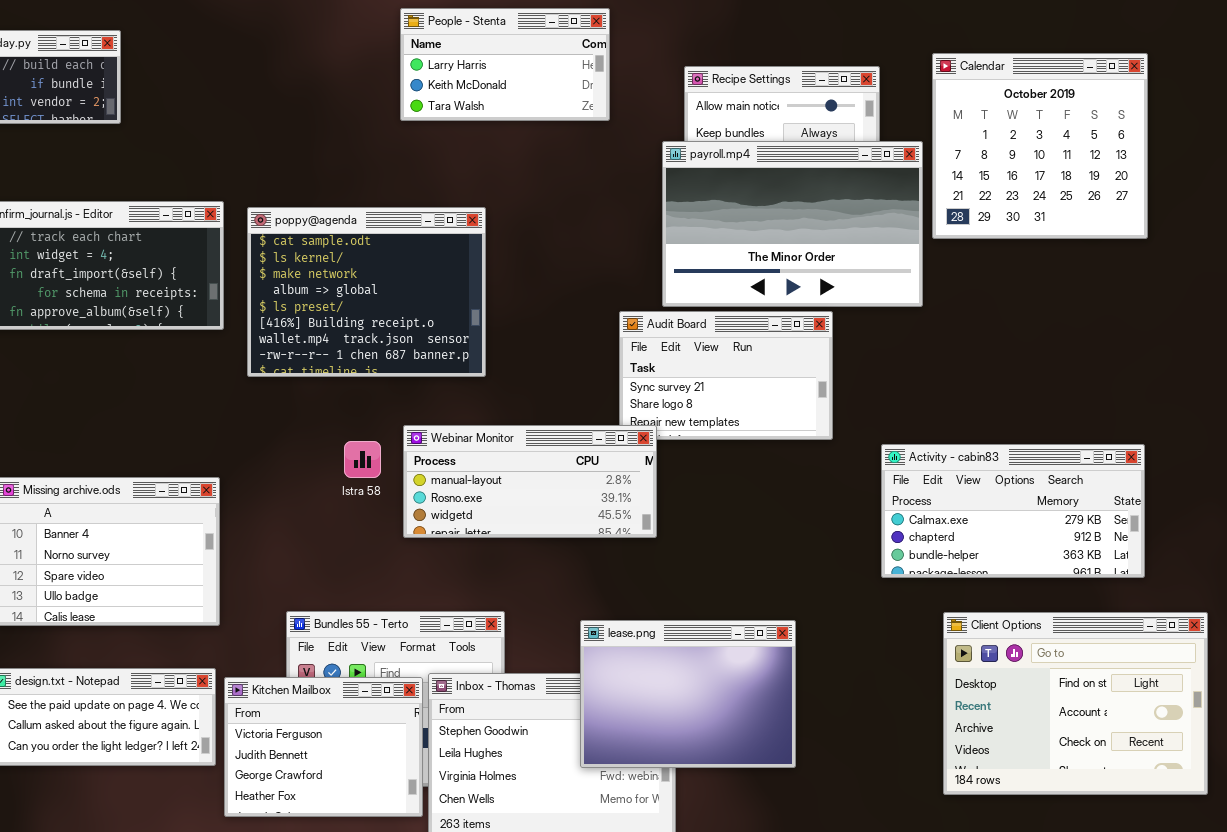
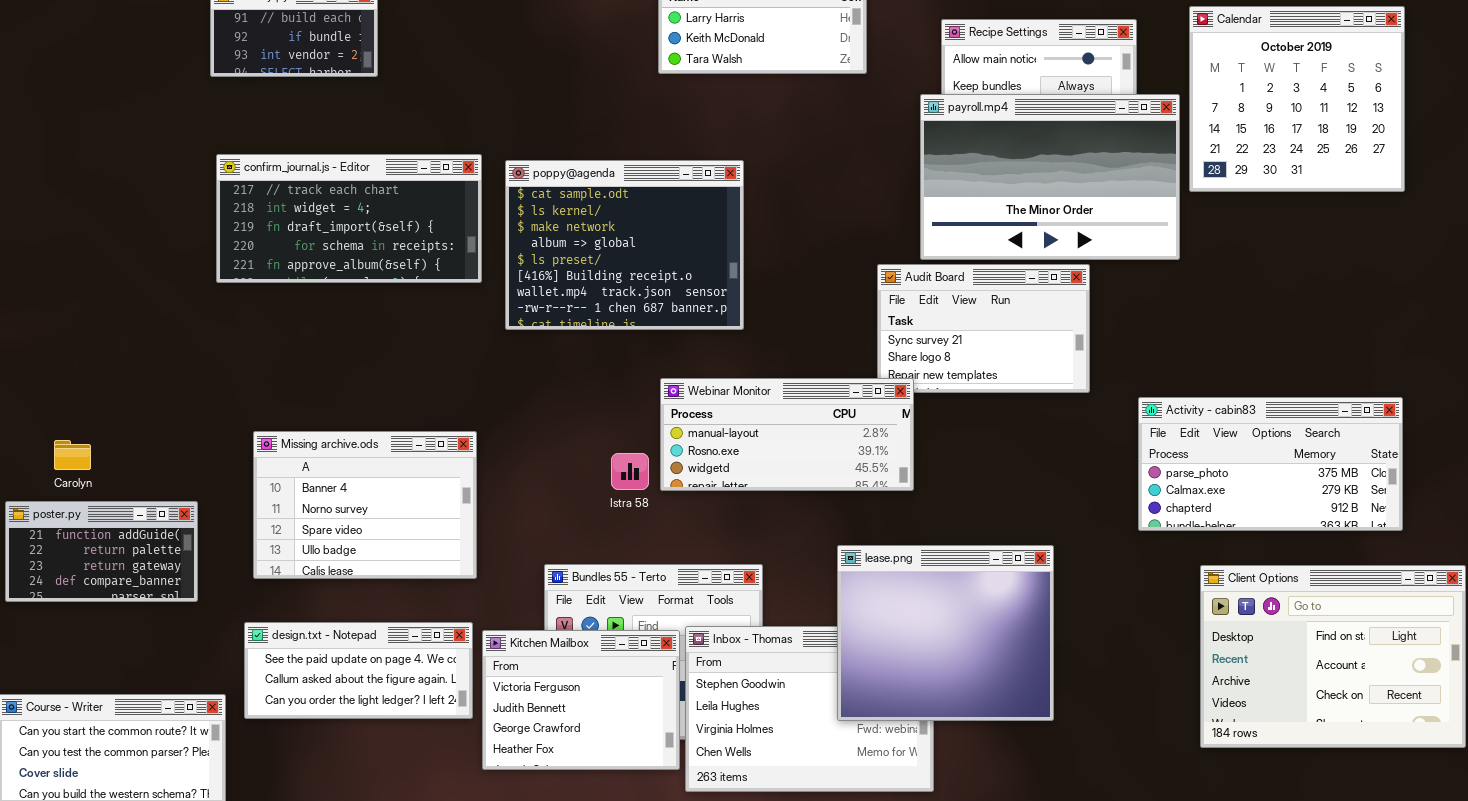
Istra 58: [344,441,381,478] -> [611,453,649,490], moved
Activity - cabin83: [881,444,1145,578] -> [1138,397,1403,531], scrolled up 1 row
lease.png: [580,620,796,768] -> [837,545,1054,721], resized

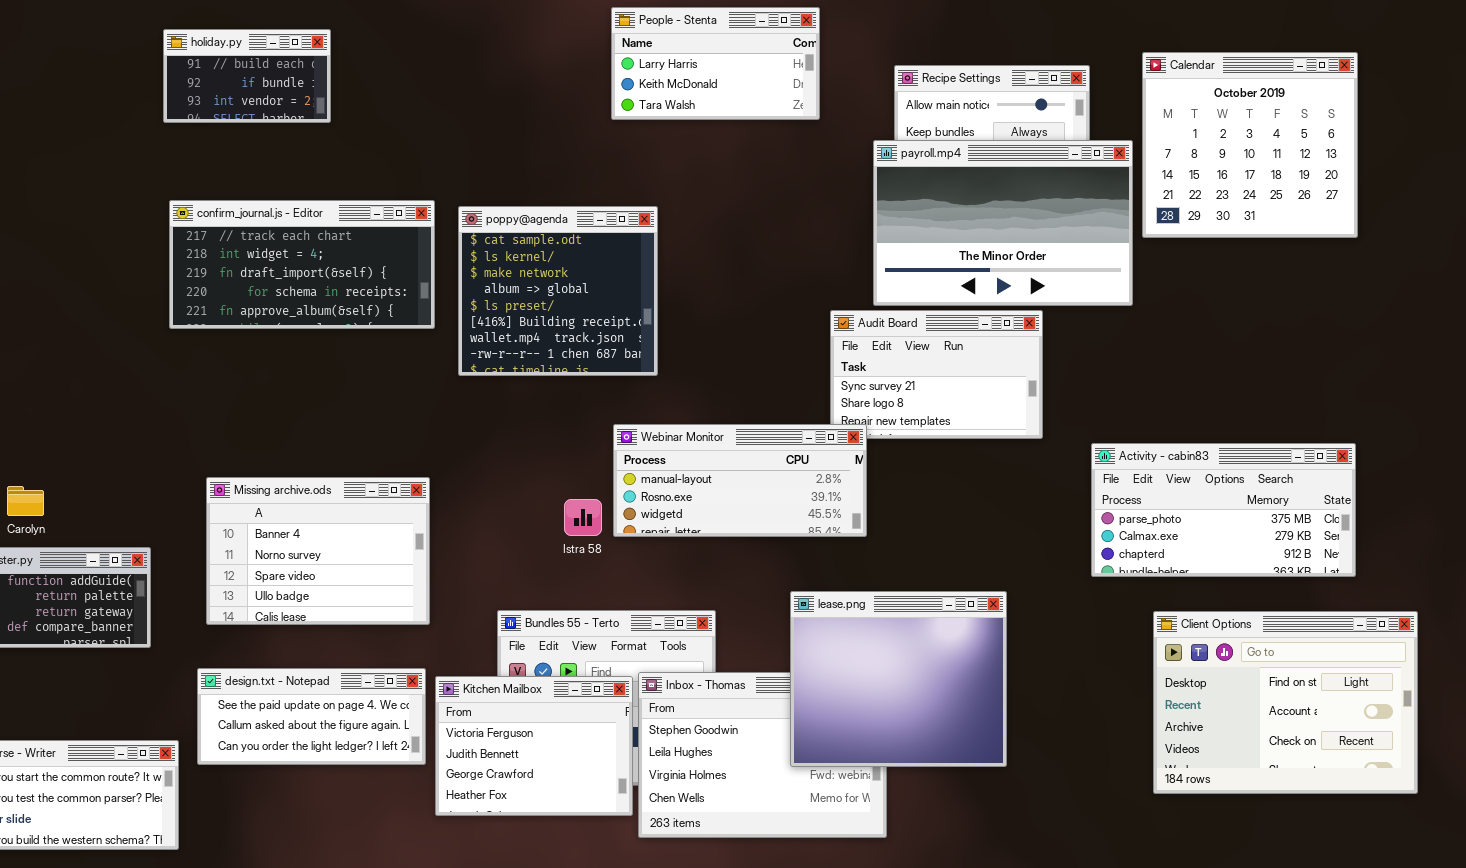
poppy@agenda: [505,160,744,330] -> [458,206,658,376], resized

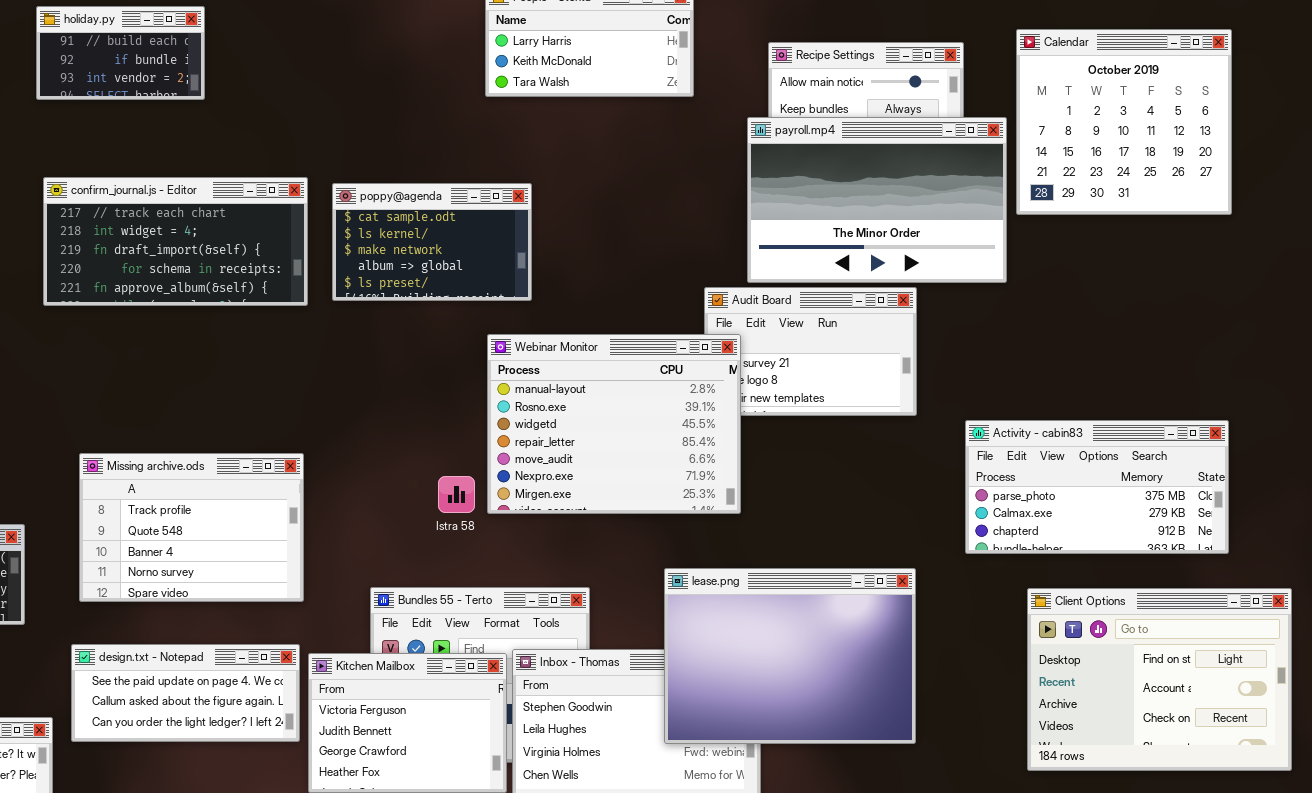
poppy@agenda: [458,206,658,376] -> [332,183,532,301], resized
Webinar Monitor: [613,424,867,537] -> [487,334,741,514], resized
Missing archive.ods: [206,477,430,625] -> [79,453,304,602], scrolled up 2 rows
lease.png: [790,591,1007,767] -> [664,568,916,744], resized

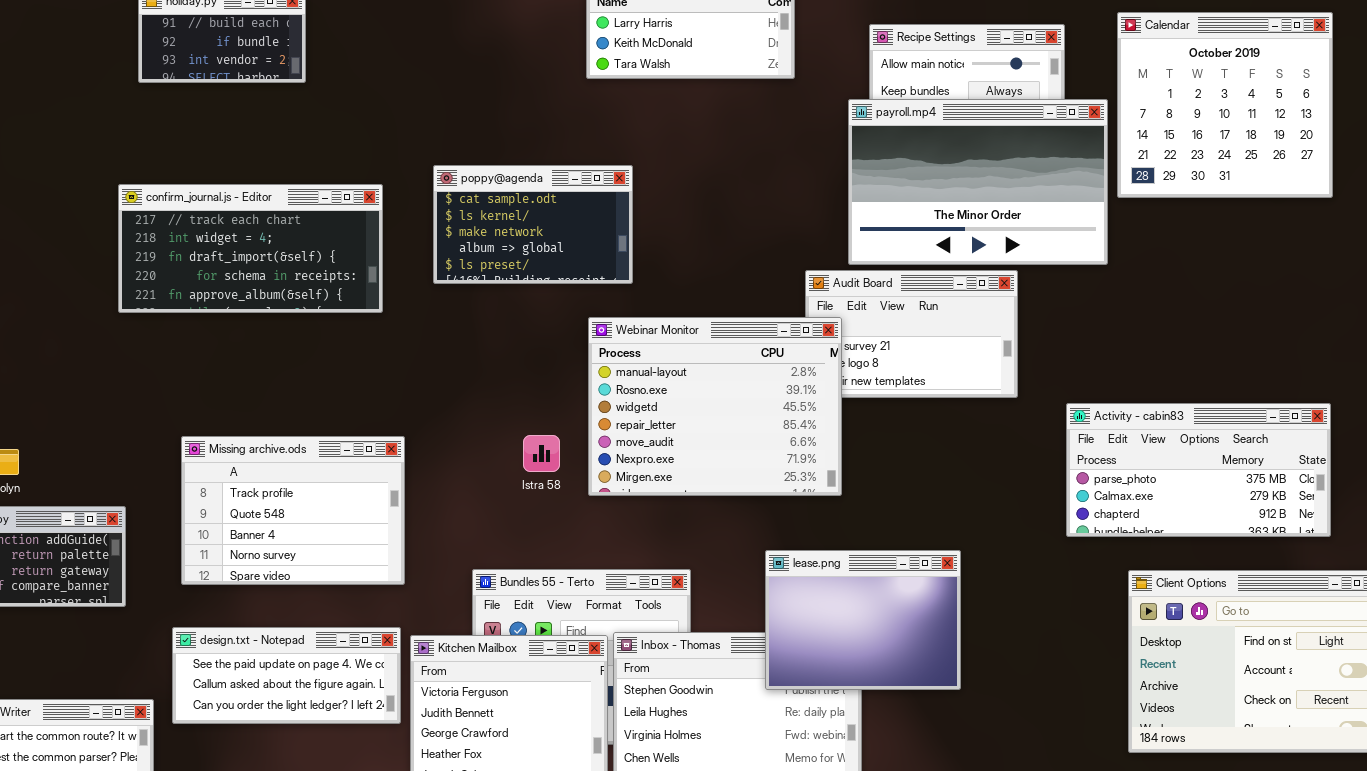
confirm_journal.js - Editor: [43,177,308,306] -> [118,184,383,313], moved
Istra 58: [438,476,475,513] -> [523,435,560,472], moved
lease.png: [664,568,916,744] -> [765,550,961,690], resized

